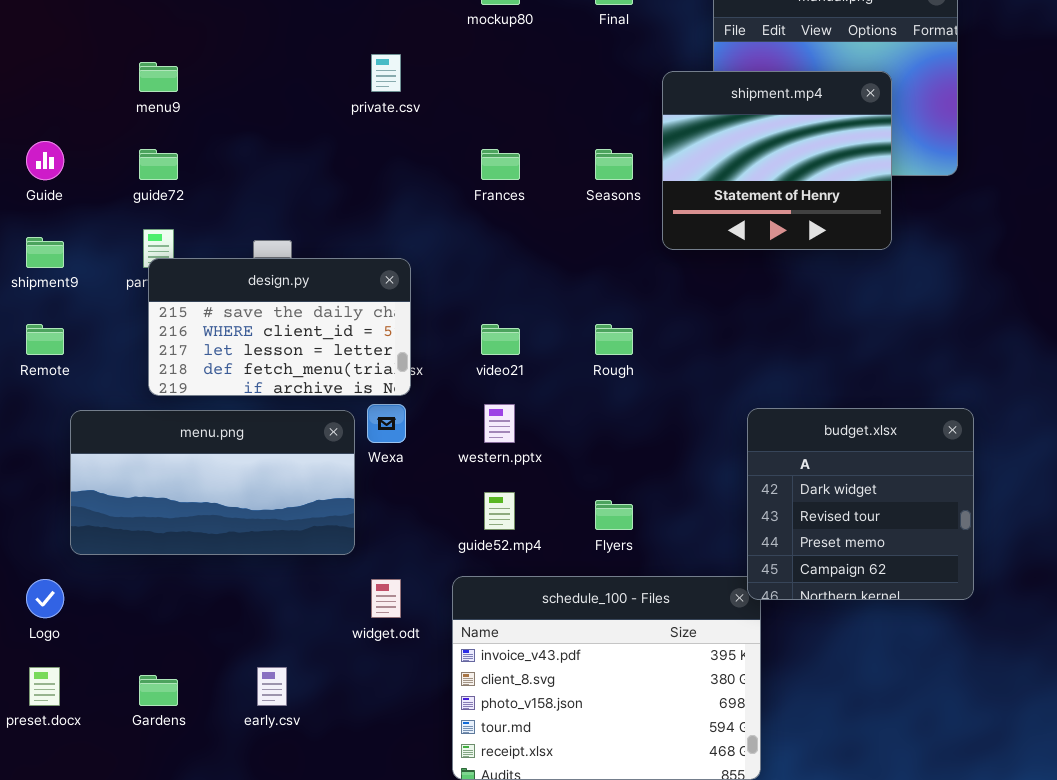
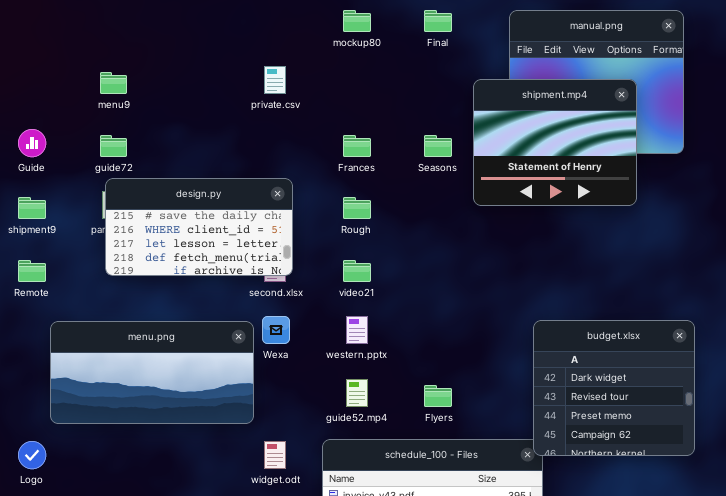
design.py: [148,258,411,396] -> [105,178,293,276], moved
Rough: [595,324,633,355] -> [343,197,371,219], moved

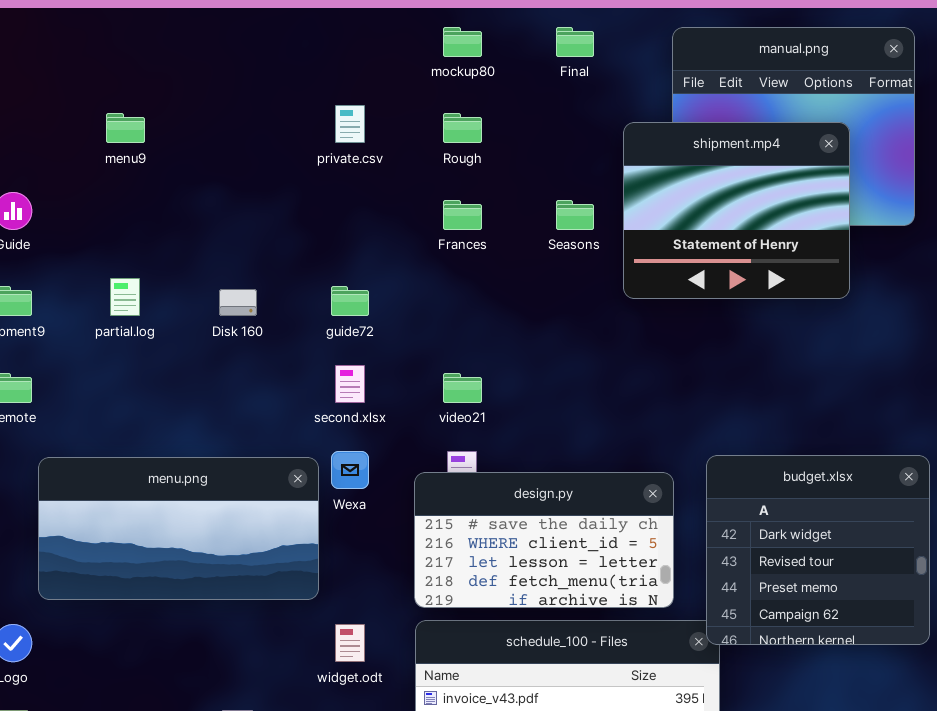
guide72: [100,135,127,157] -> [331,286,369,316], moved
design.py: [105,178,293,276] -> [414,472,674,608], moved
Rough: [343,197,371,219] -> [443,113,482,143], moved

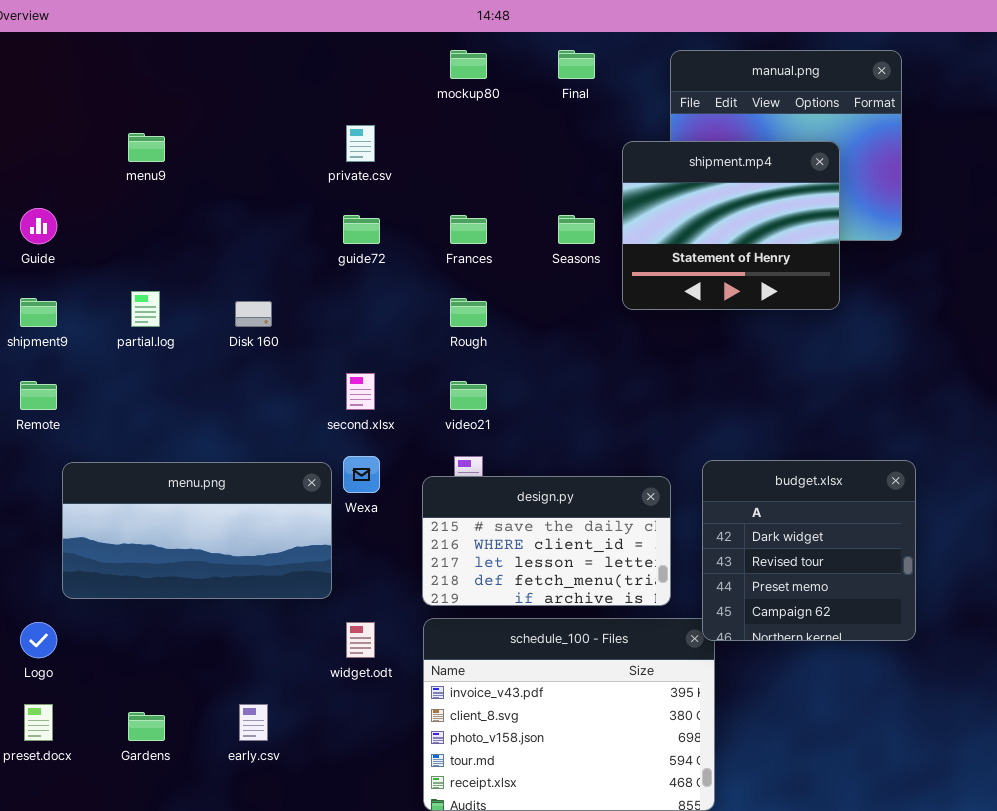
Rough: [443,113,482,143] -> [450,298,487,327], moved
guide72: [331,286,369,316] -> [343,215,380,244], moved

